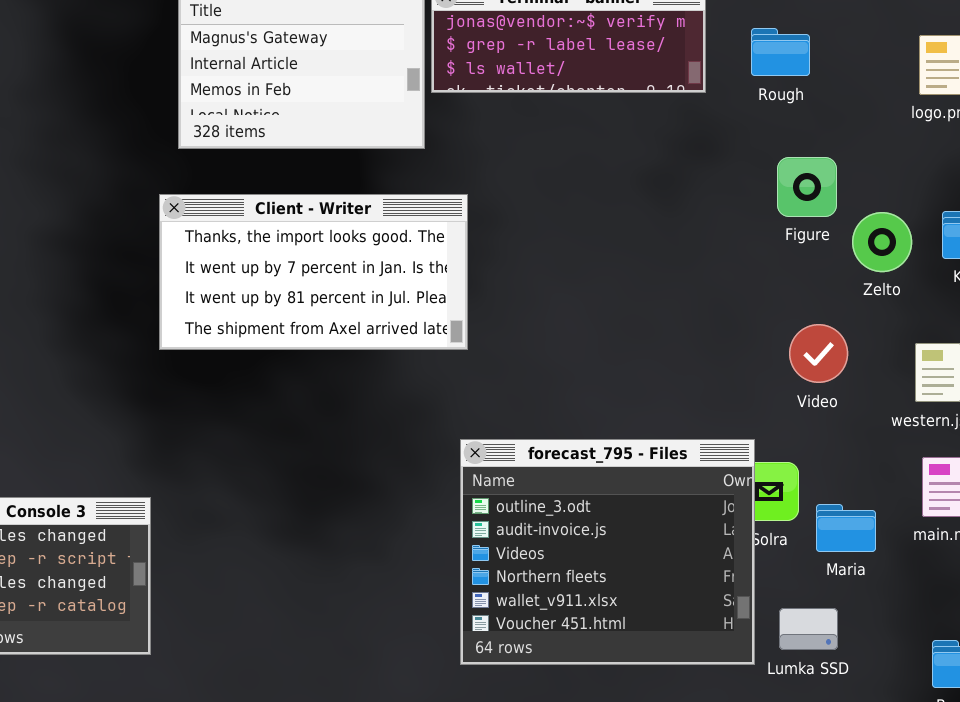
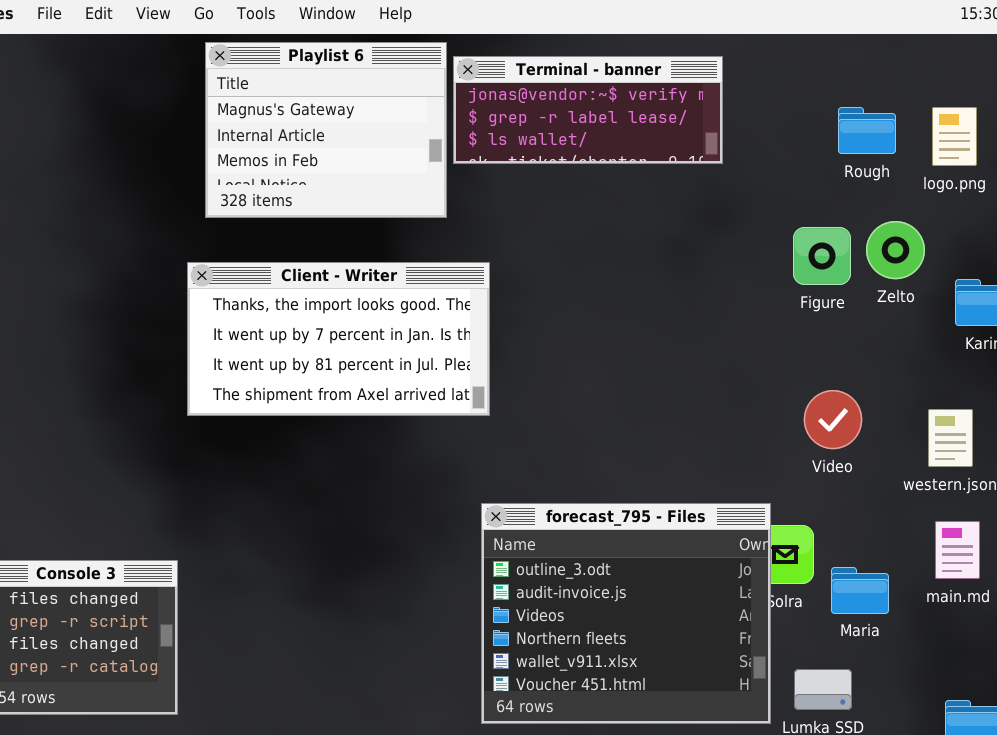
Rough: [751,28,810,76] -> [838,107,896,154], moved
Zelto: [852,212,912,272] -> [866,221,925,279], moved

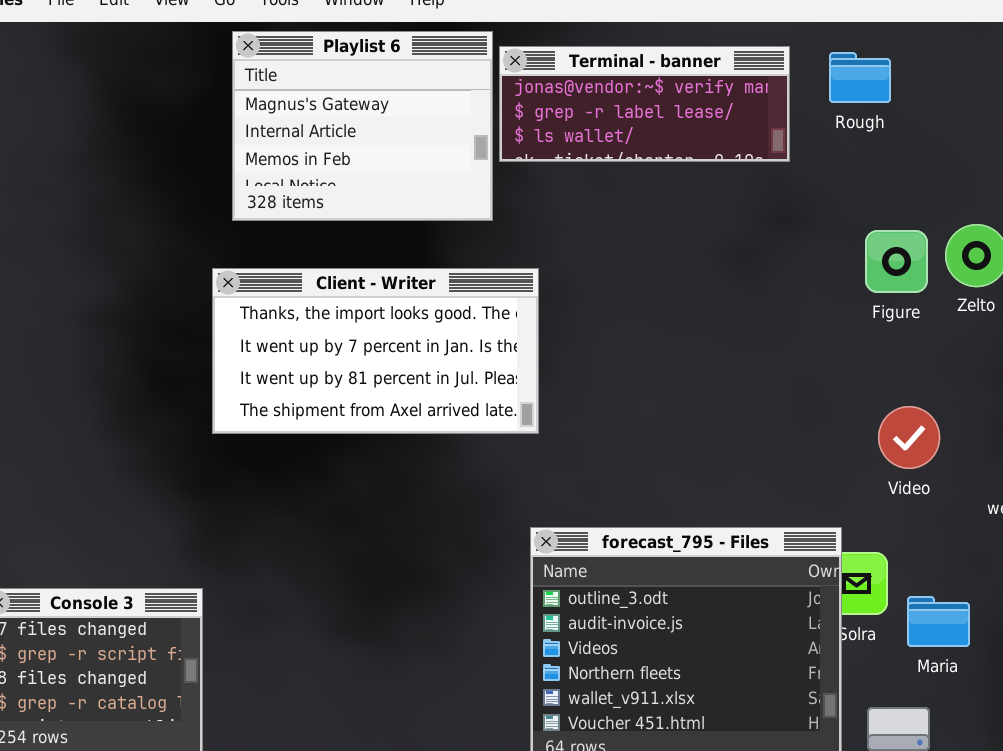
Rough: [838,107,896,154] -> [829,52,891,103], moved

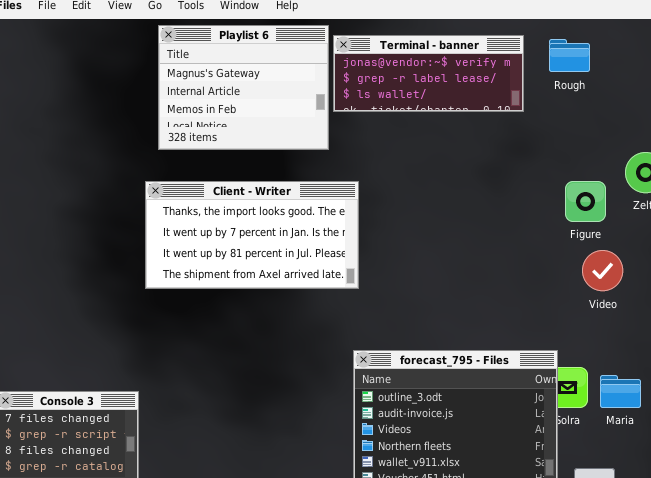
Figure: [865,230,928,293] -> [565,181,606,222], moved
Video: [878,406,940,469] -> [582,250,623,291], moved
Maria: [907,596,970,647] -> [600,375,641,408], moved

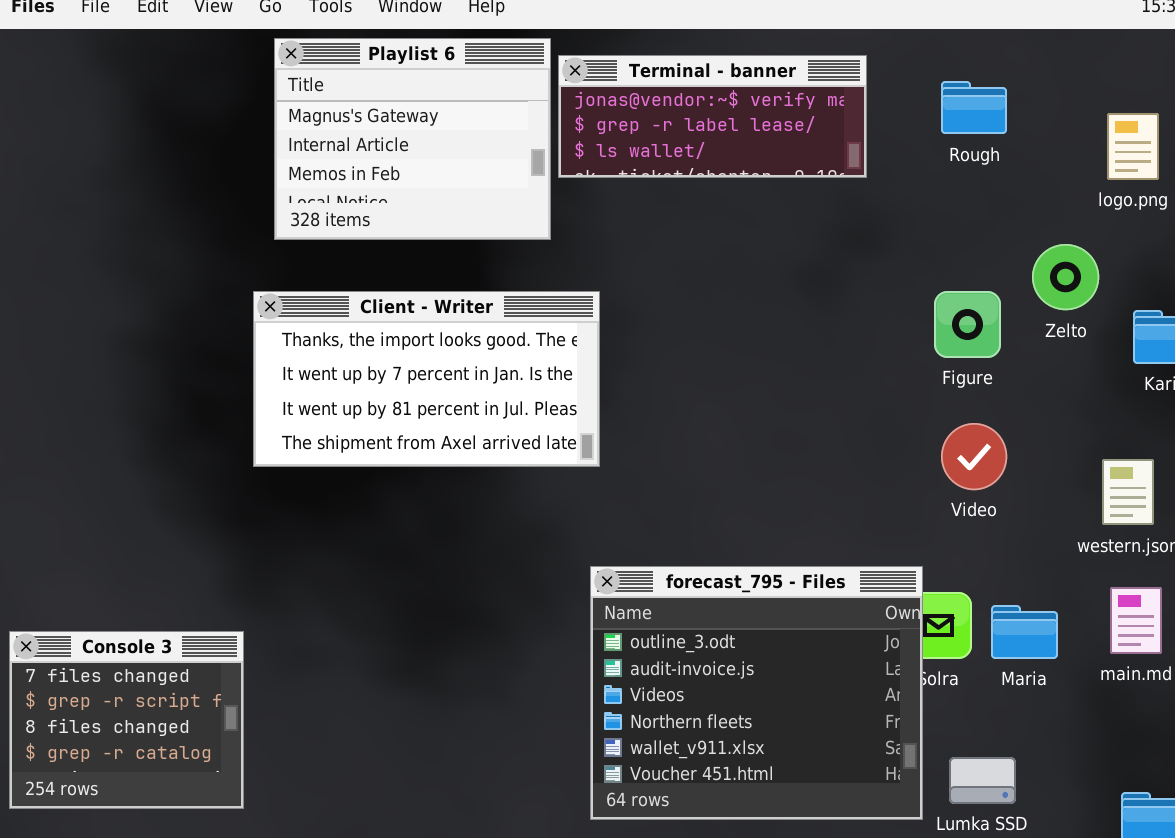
Rough: [549,39,590,72] -> [941,81,1007,134], moved
Video: [582,250,623,291] -> [941,423,1007,490], moved

